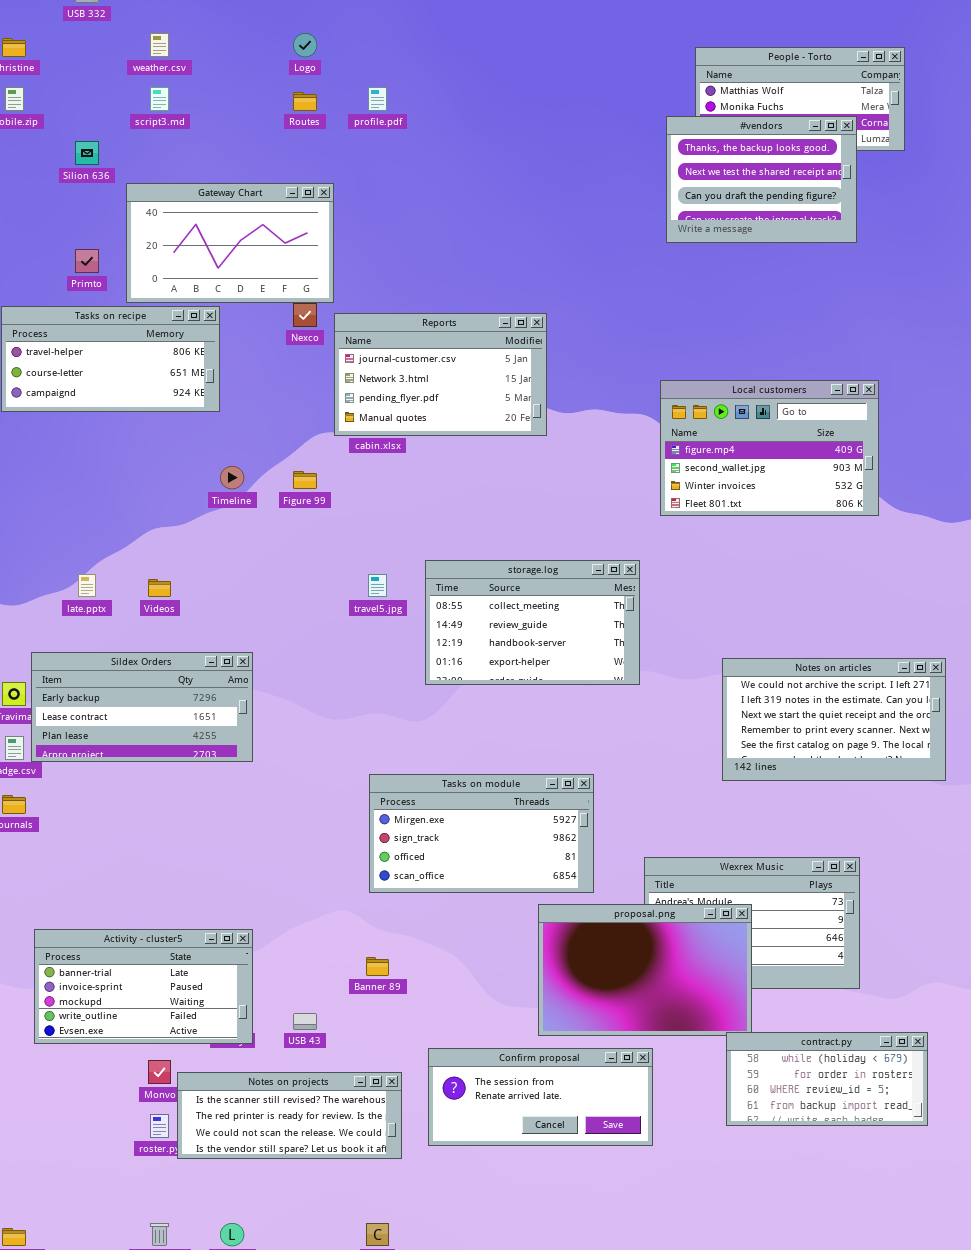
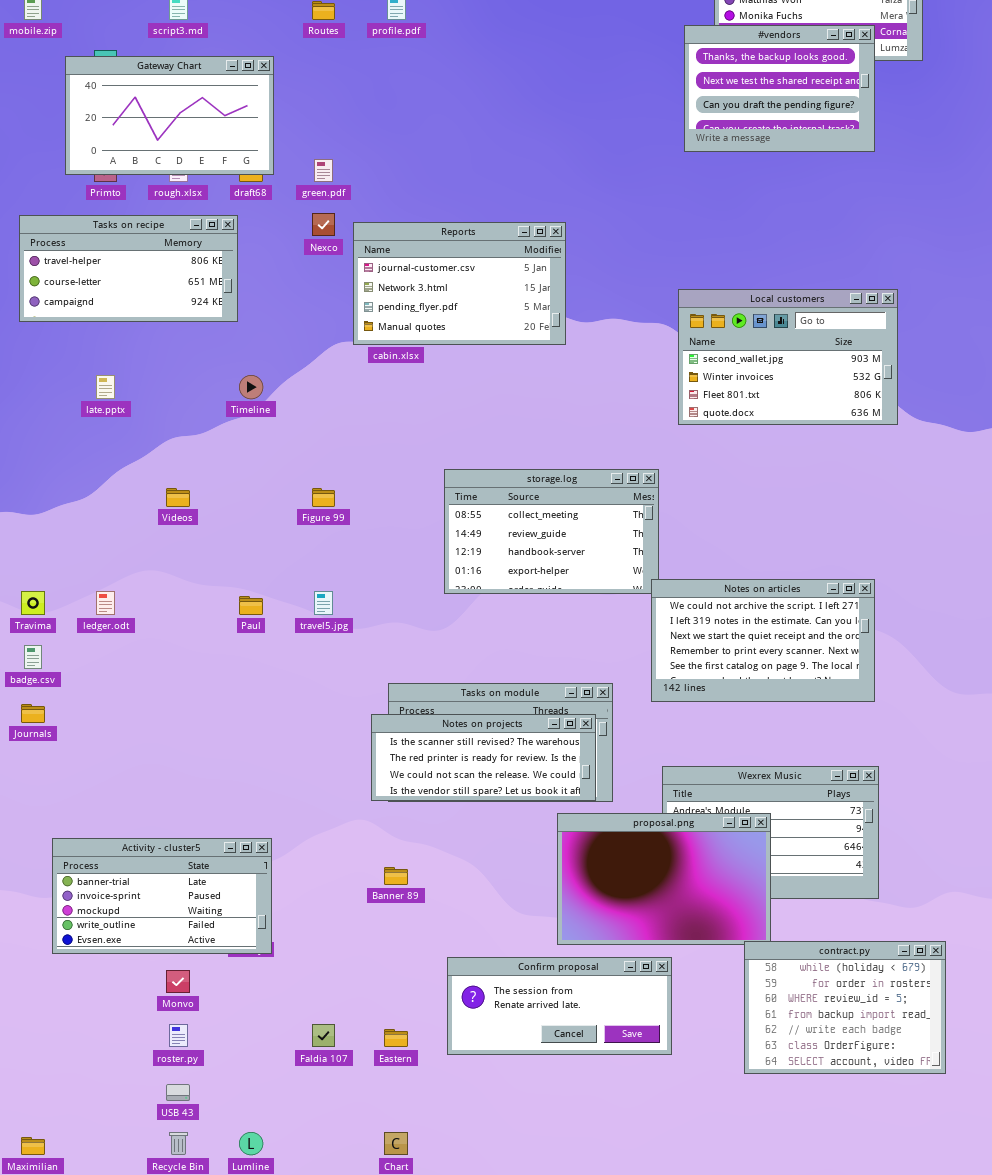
Gateway Chart: [126,183,334,303] -> [65,56,274,175], moved
Local customers: [660,380,879,516] -> [678,289,898,425], scrolled down 1 row
Figure 99: [293,471,317,489] -> [312,488,335,507], moved
late.pptx: [78,574,96,597] -> [96,375,115,399], moved
travel5.jpg: [368,574,387,597] -> [314,591,333,615], moved
Sildex Orders: [31,652,253,762] -> none, closed
Notes on articles: [722,658,946,781] -> [651,579,875,702], moved
USB 43: [293,1013,317,1030] -> [166,1084,190,1101], moved
contract.py: [726,1032,928,1126] -> [744,941,946,1074], resized
Notes on projects: [177,1072,402,1159] -> [371,714,596,801], moved

